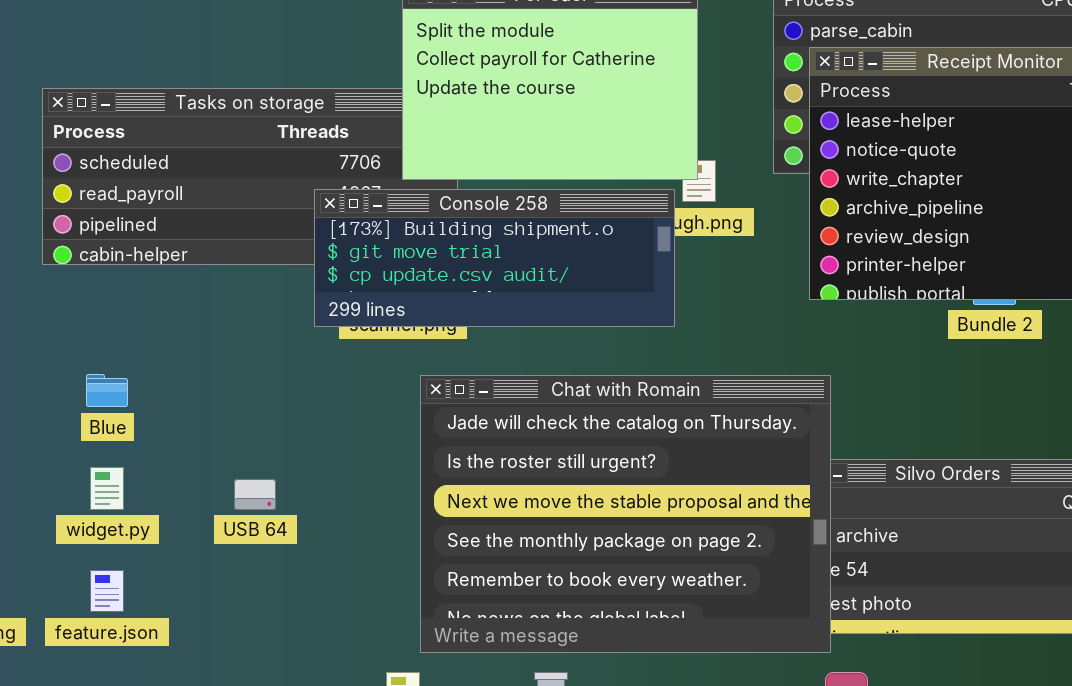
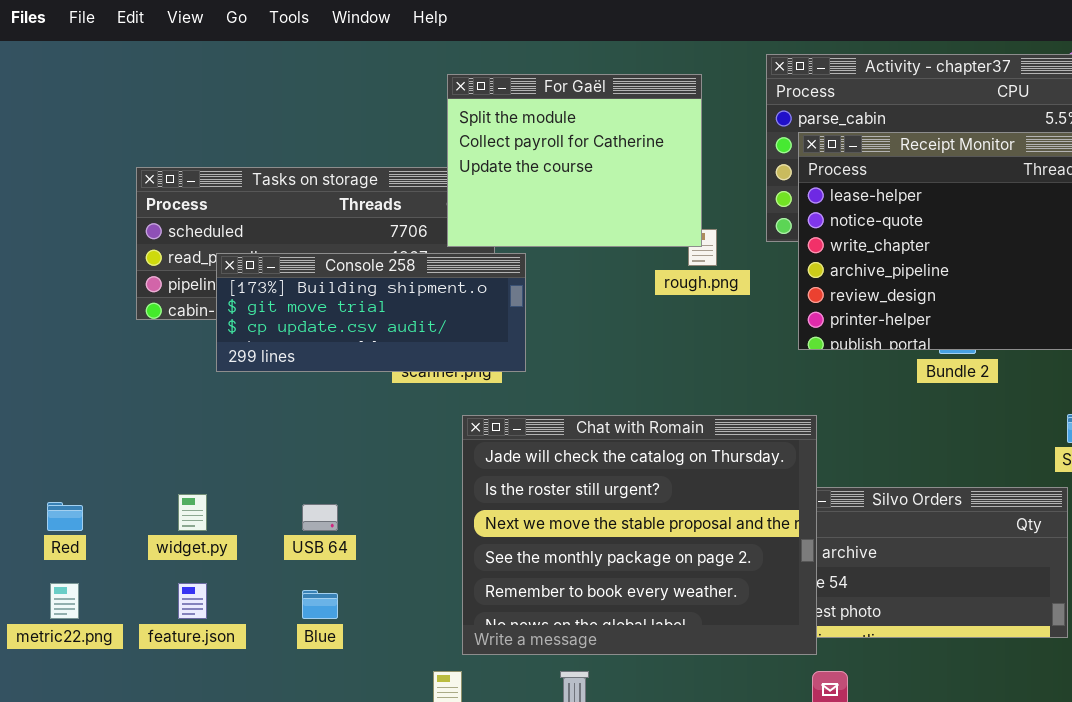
Console 258: [314,189,675,327] -> [216,253,526,372], moved
Blue: [86,374,128,407] -> [302,590,338,619], moved

